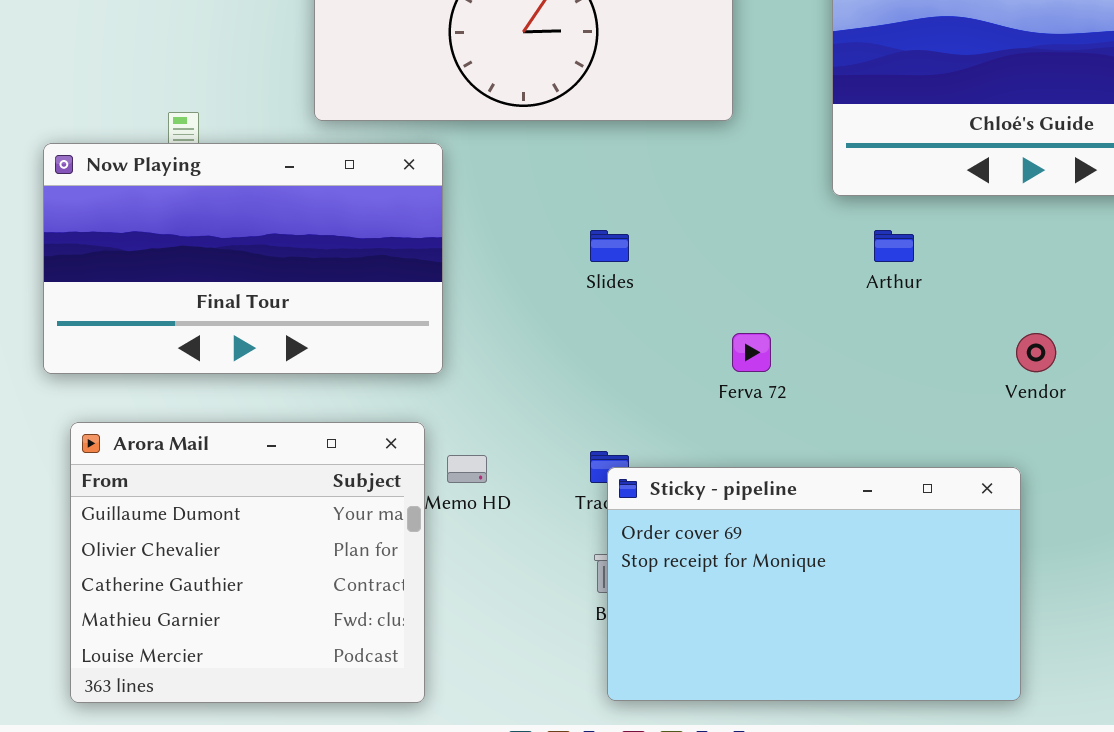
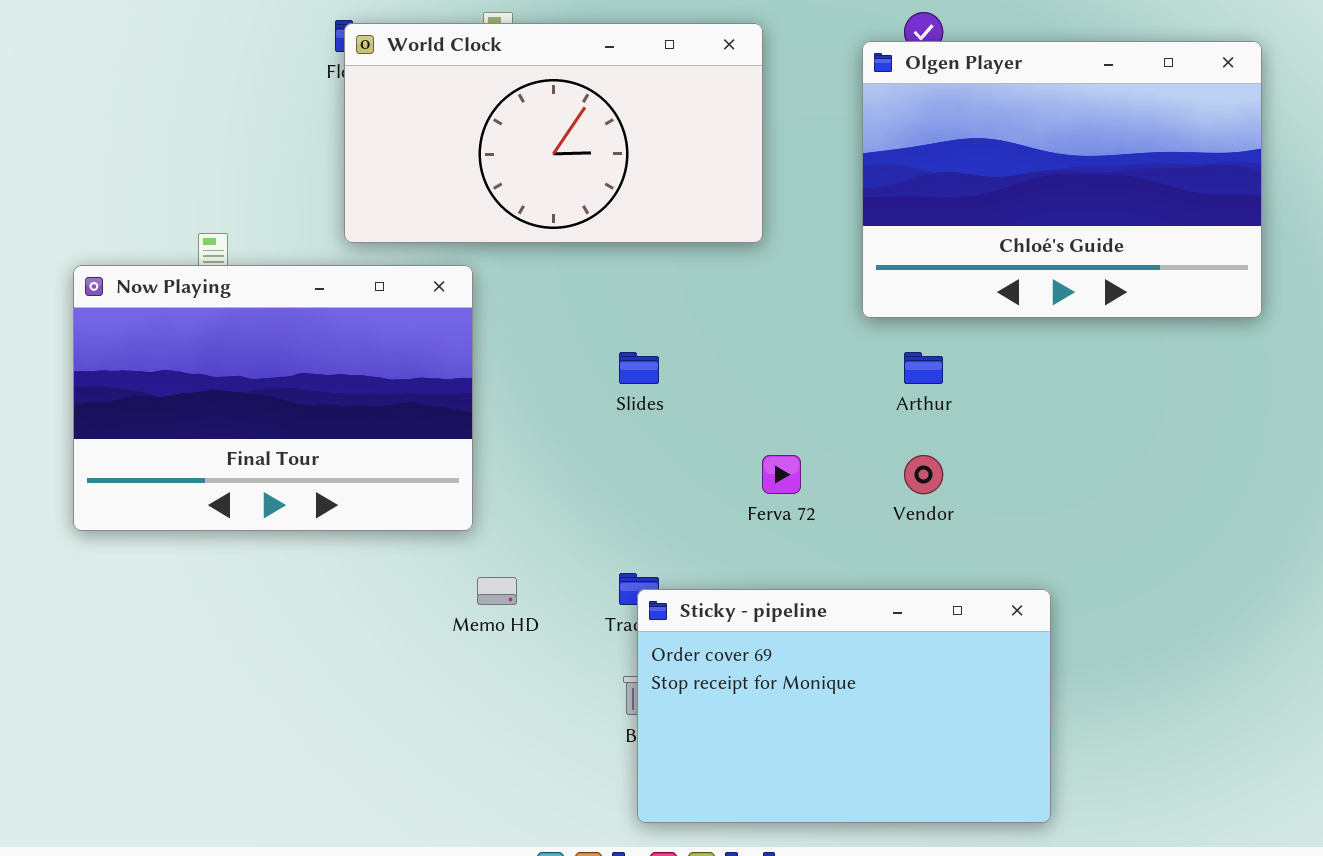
Now Playing: [43,143,443,374] -> [73,265,473,531], resized
Vendor: [1016,333,1056,372] -> [904,455,943,494], moved
Arora Mail: [70,422,425,703] -> none, closed

